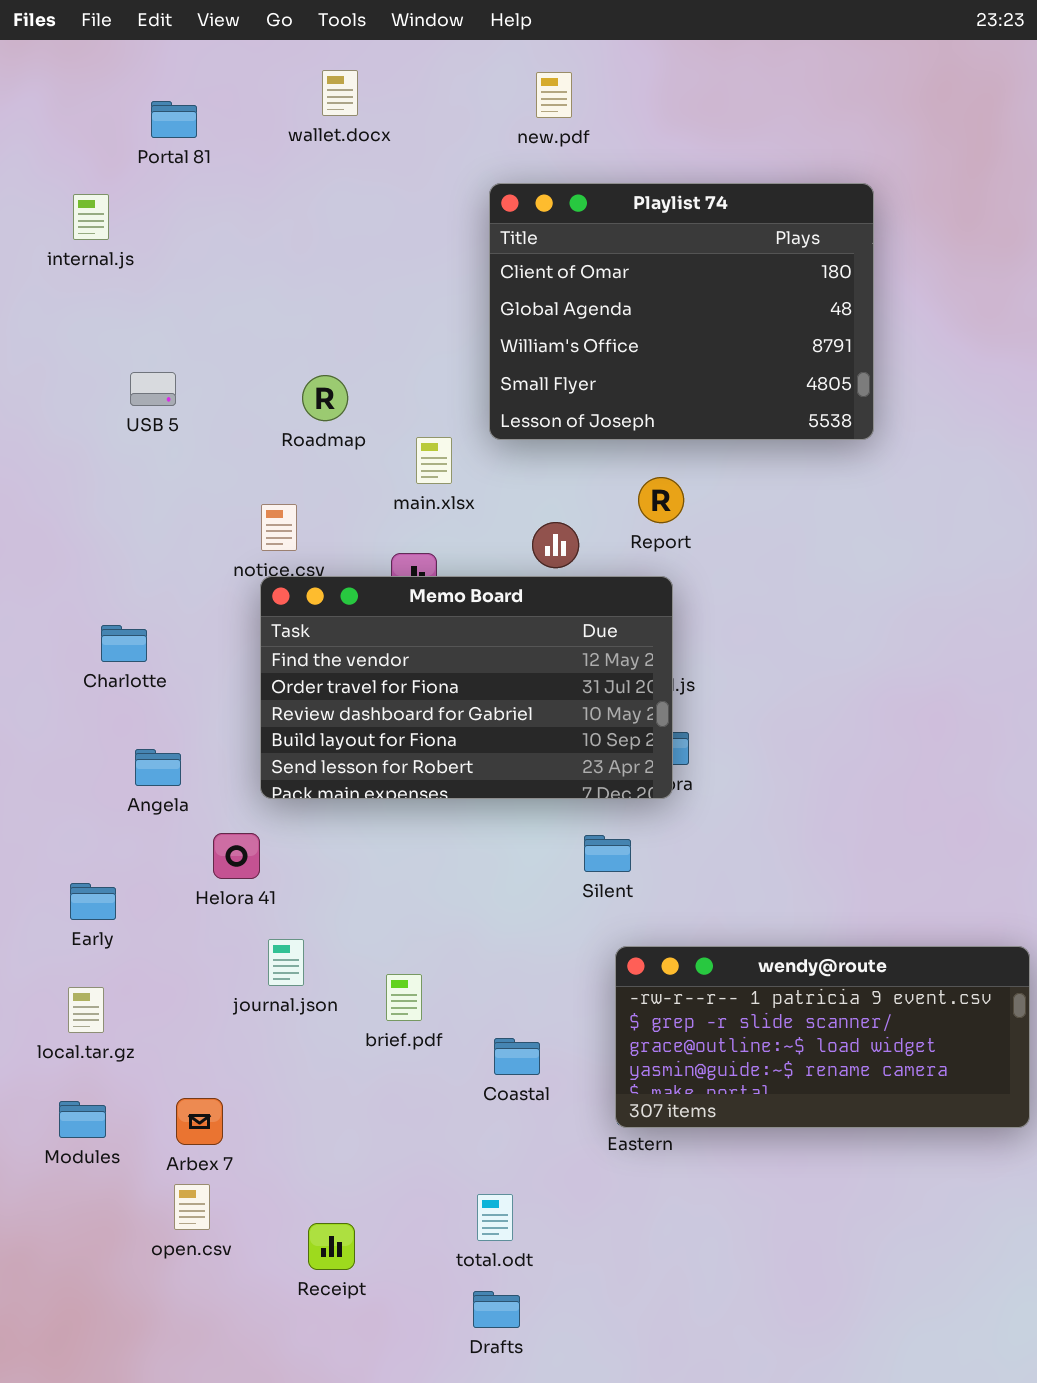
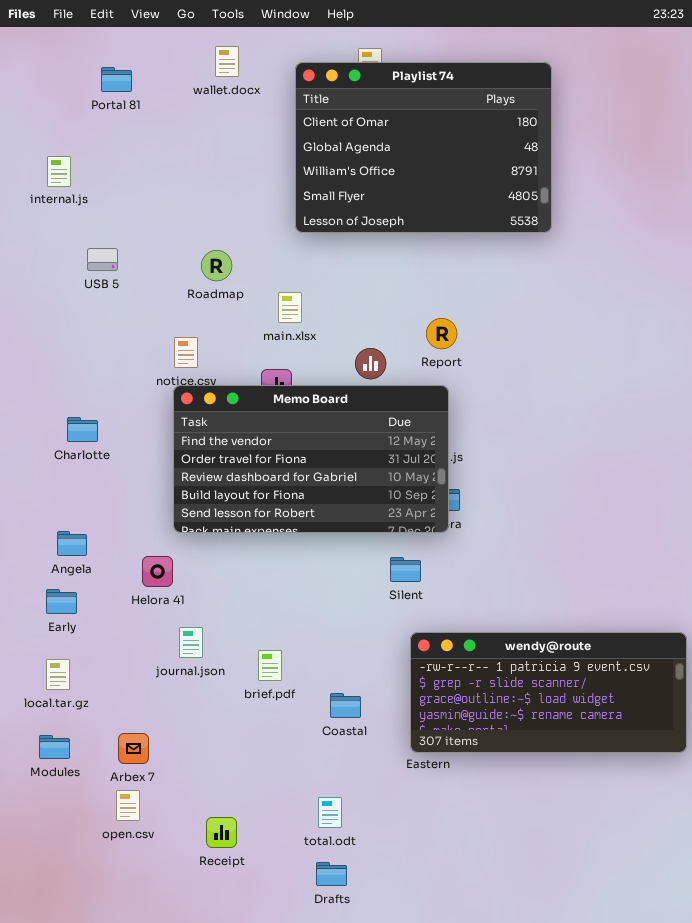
Playlist 74: [489,183,874,440] -> [295,62,552,233], moved
internal.js: [73,194,109,240] -> [47,156,71,187], moved
Angela: [135,749,181,786] -> [57,531,87,556], moved

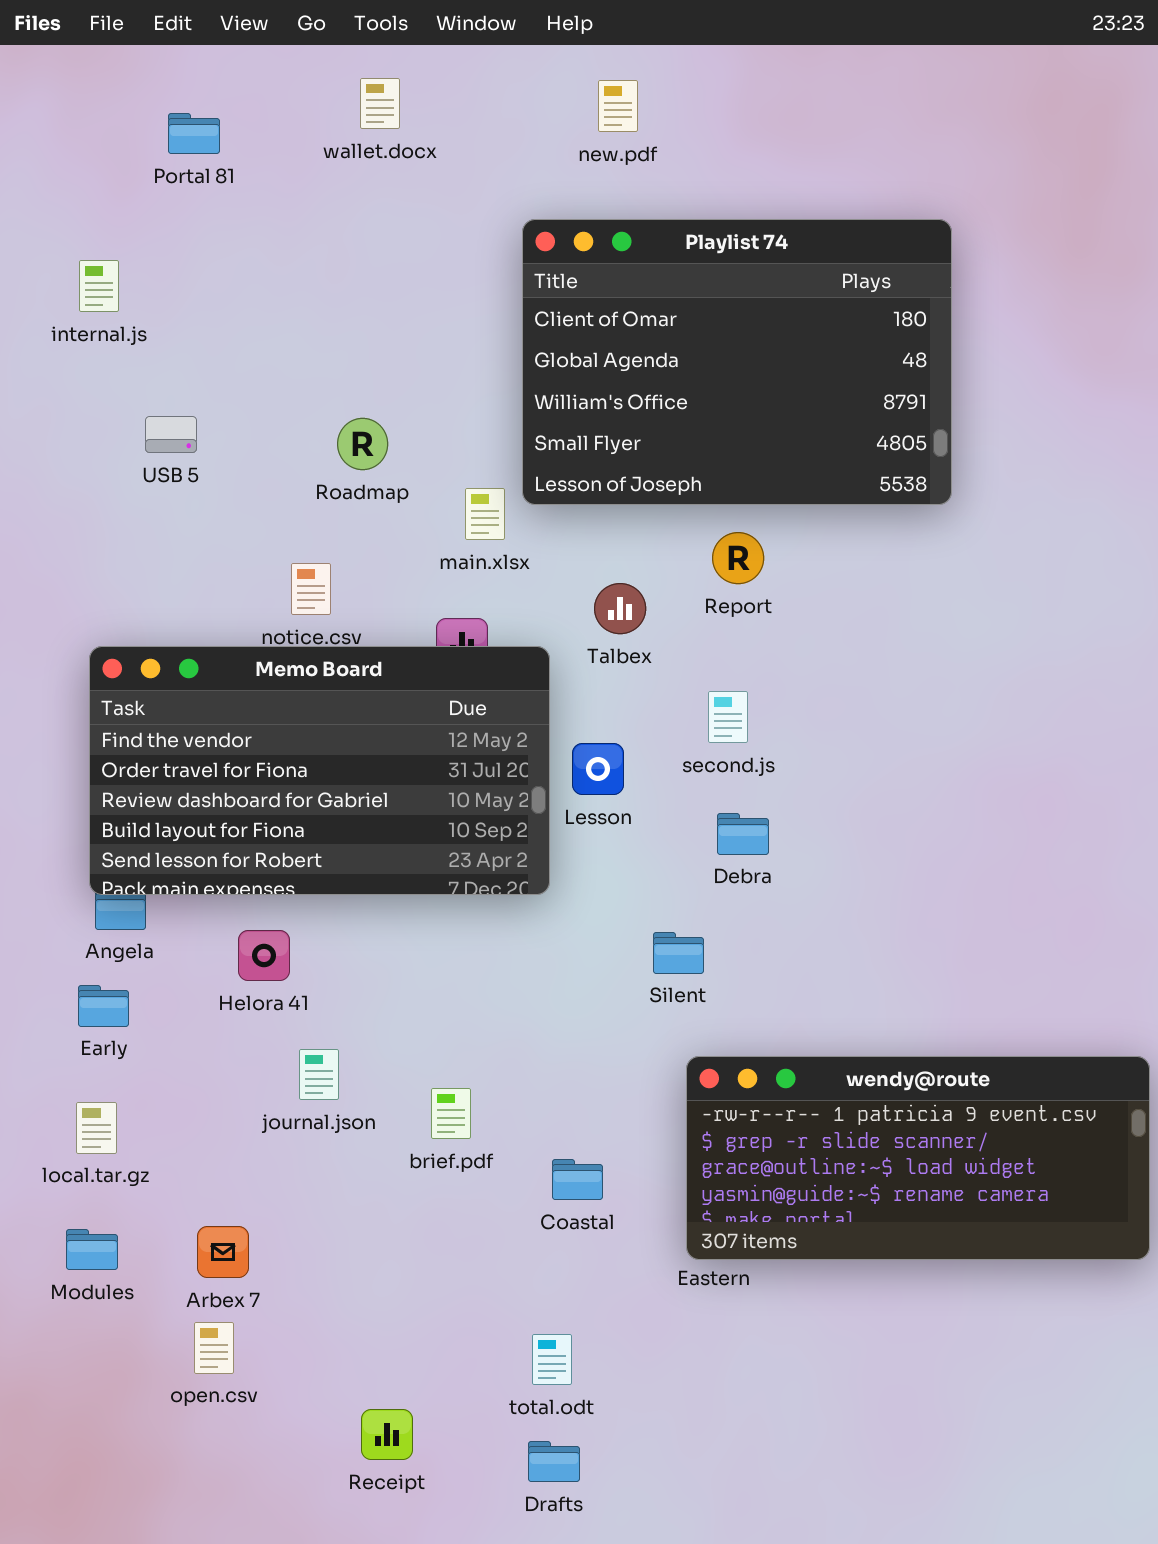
Playlist 74: [295,62,552,233] -> [522,219,952,505], moved
Memo Board: [173,385,449,533] -> [89,646,550,895], moved
Receipt: [206,817,237,848] -> [361,1409,413,1460], moved

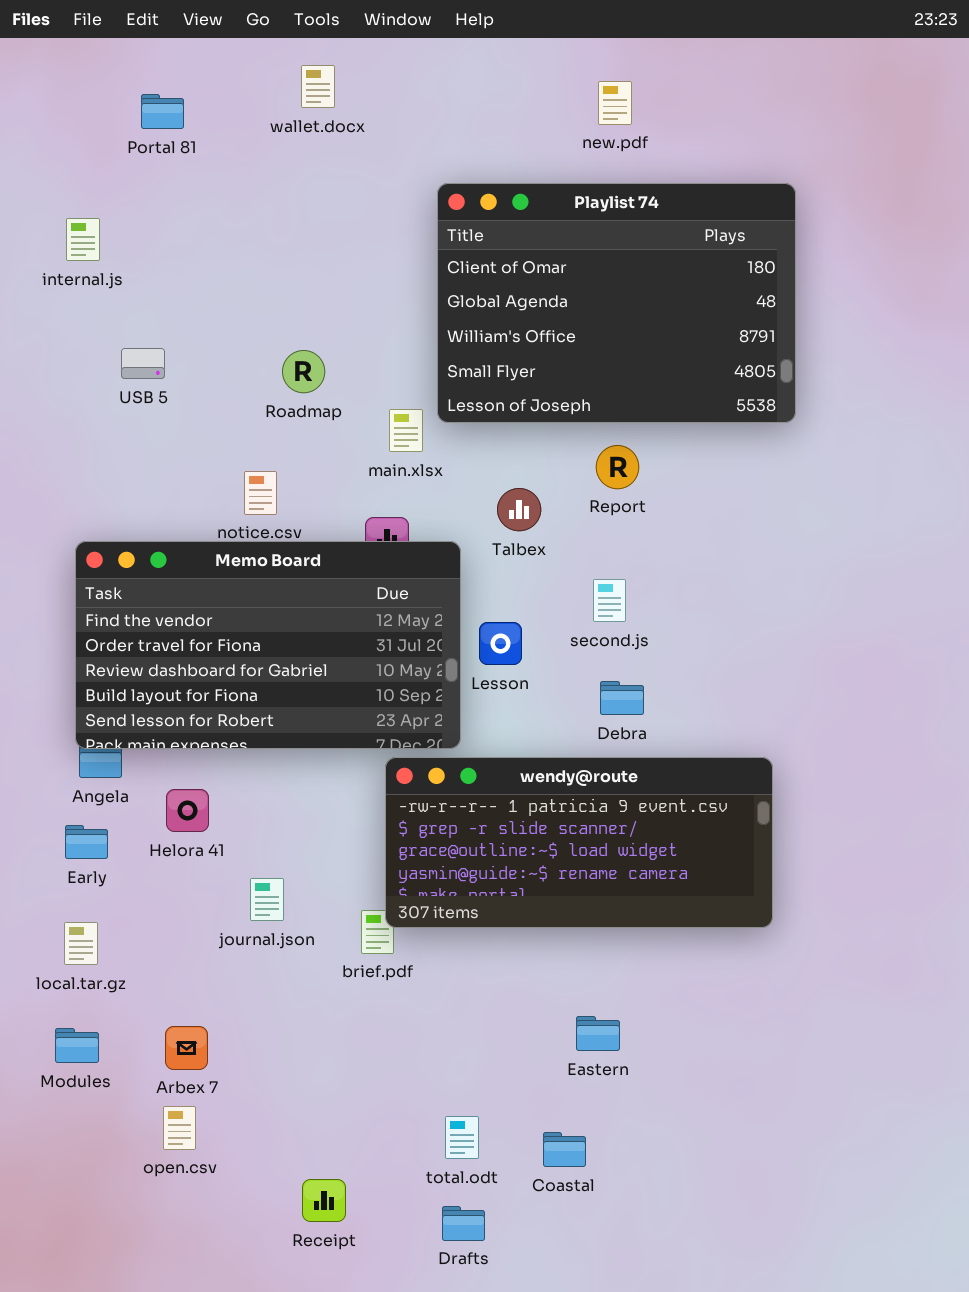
new.pdf: [598,80,638,132] -> [598,81,632,125], moved
Helora 41: [238,930,290,981] -> [166,789,209,832], moved
wendy@route: [686,1056,1150,1260] -> [385,757,773,928], moved
Coastal: [552,1159,603,1200] -> [543,1132,586,1167], moved

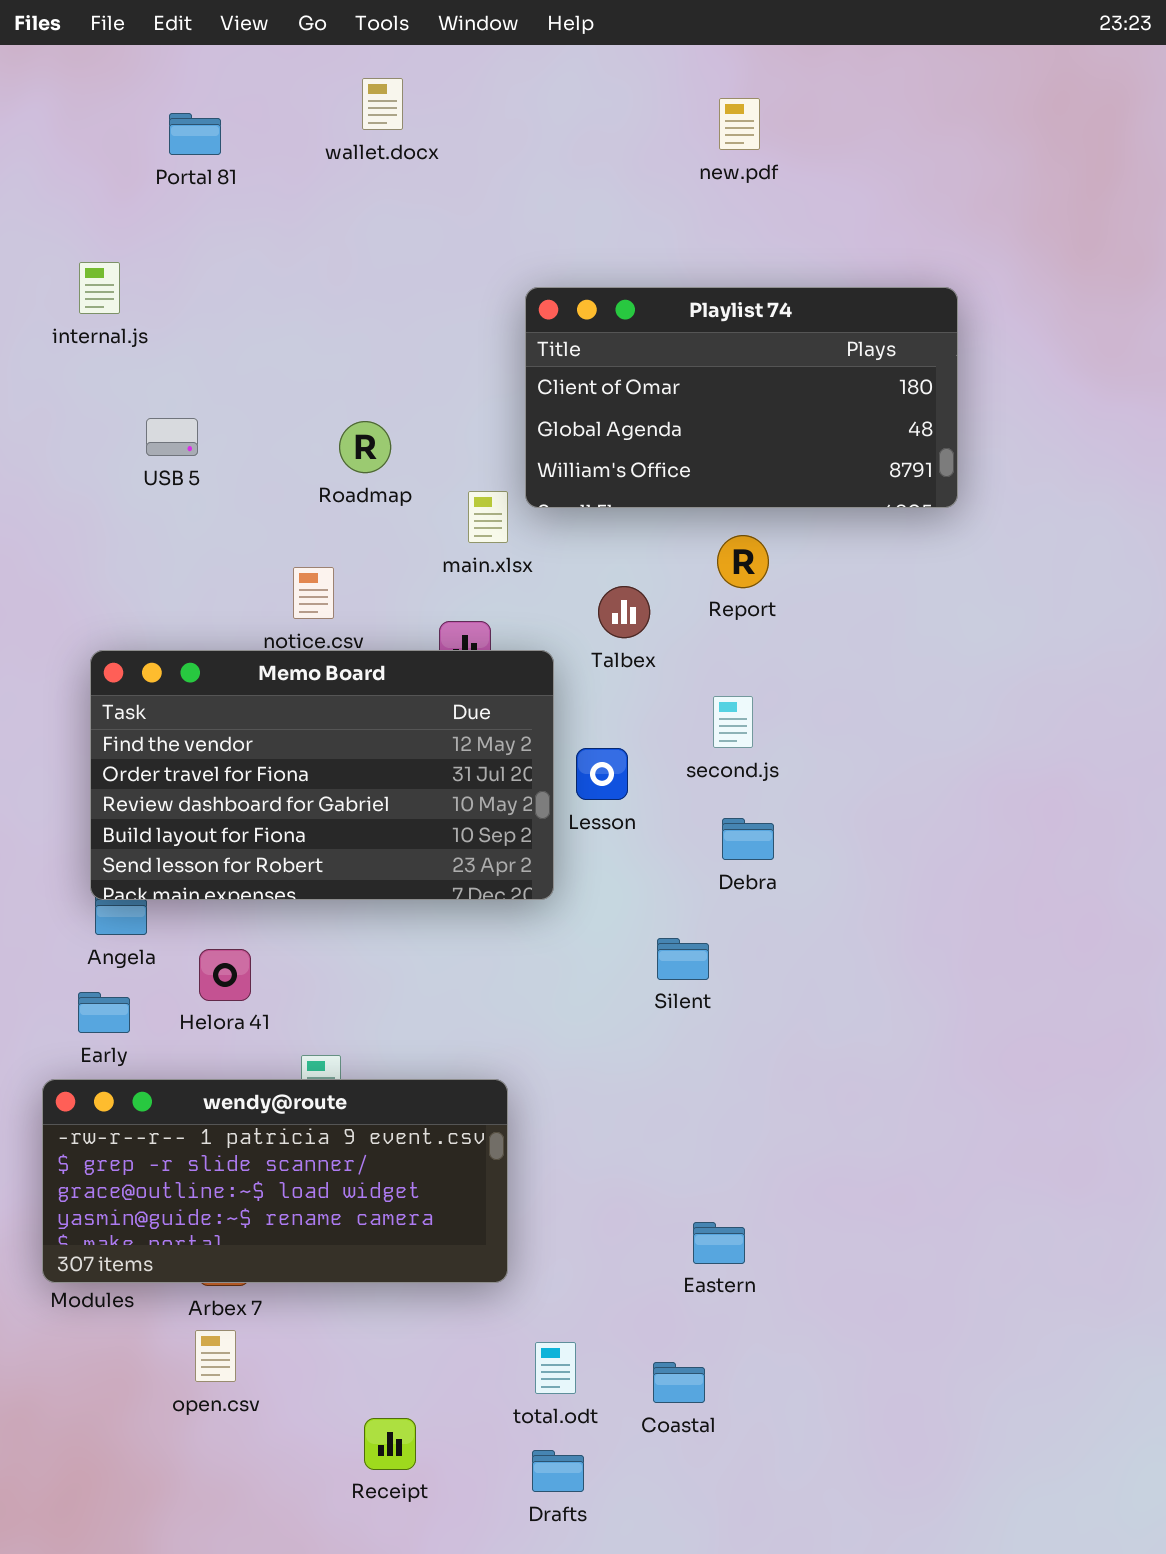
Playlist 74: [437,183,796,423] -> [525,287,958,508], resized
wendy@route: [385,757,773,928] -> [42,1079,508,1283], moved

